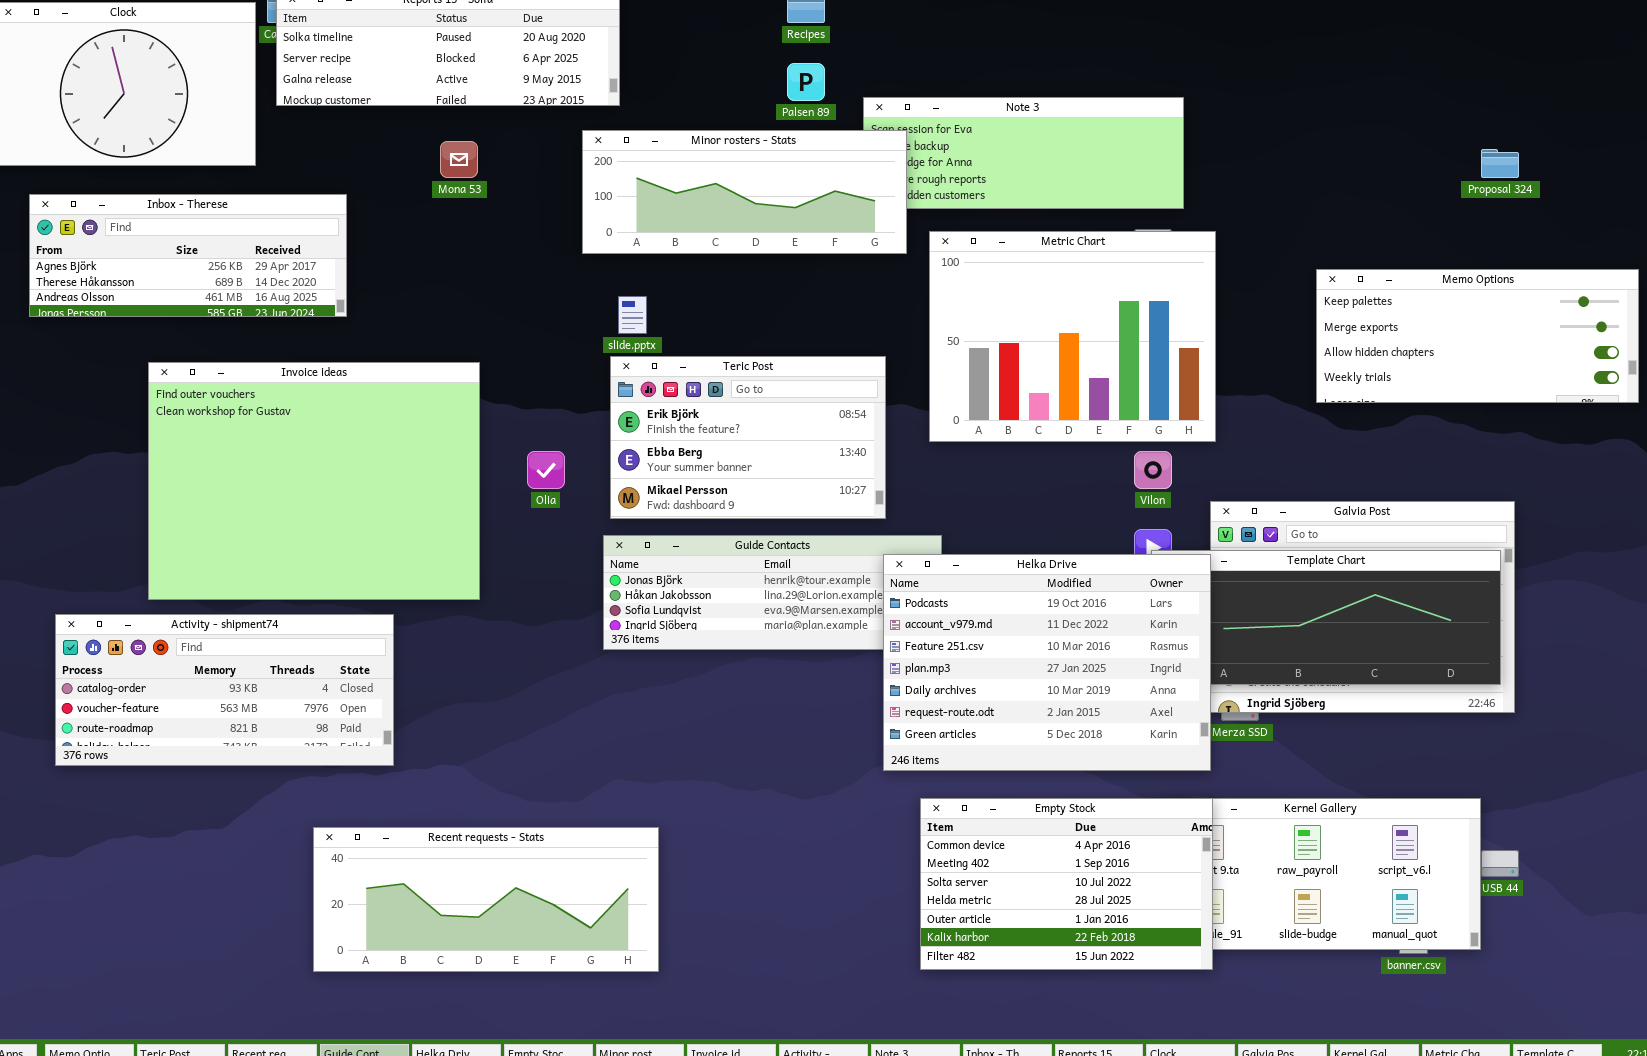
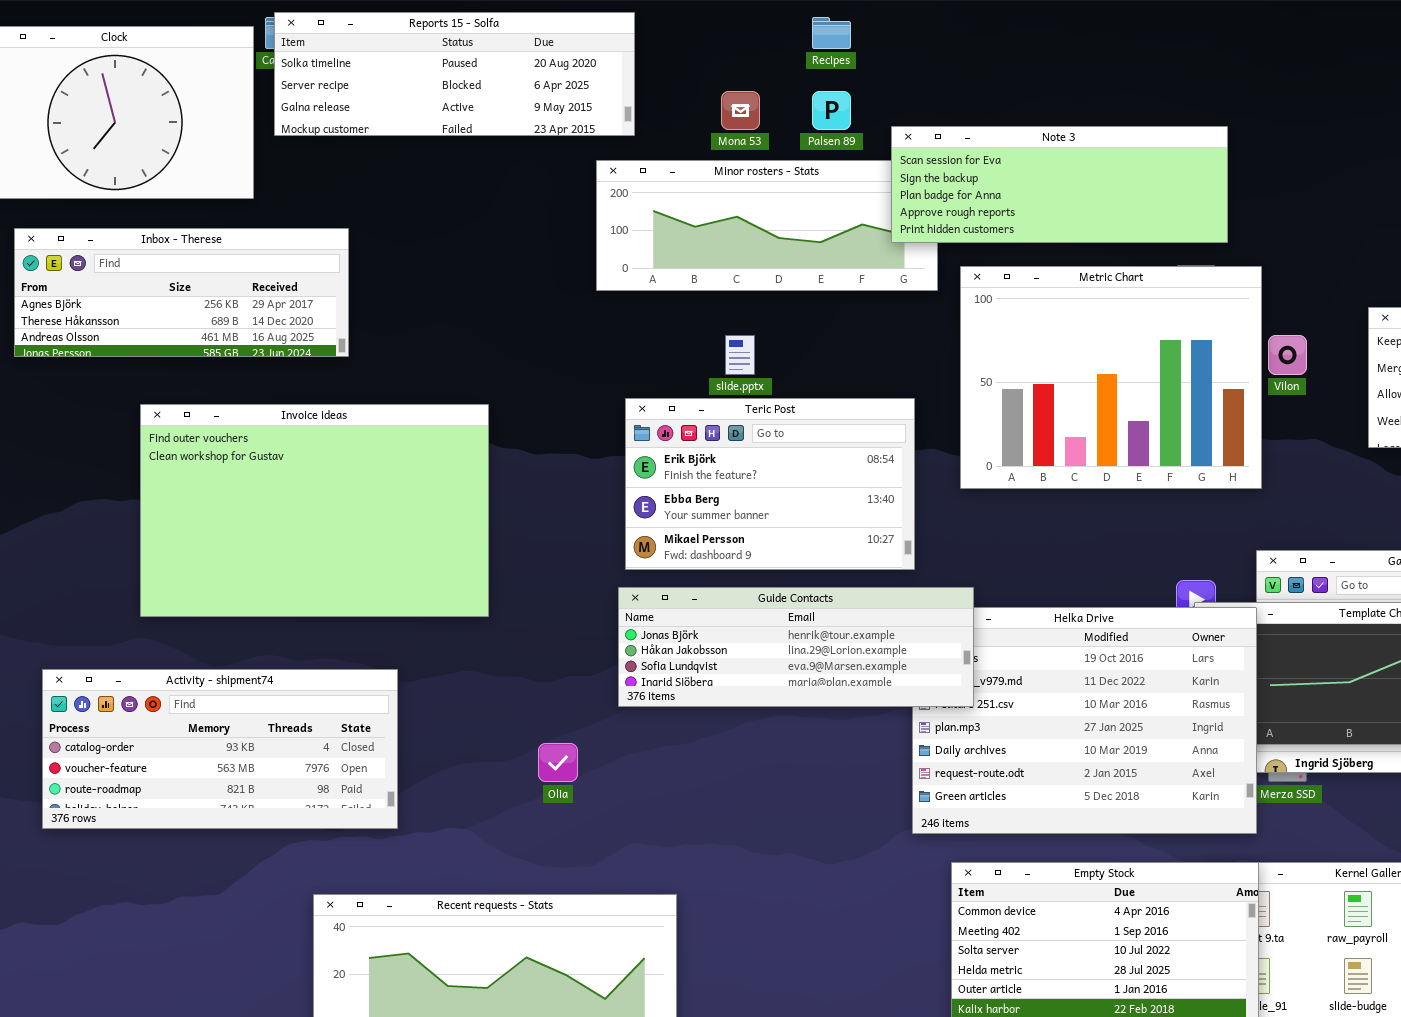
Note 3: [863,97,1184,209] -> [891,126,1228,243], raised
Mona 53: [440,141,478,178] -> [721,91,760,130], moved
slide.pptx: [618,296,647,334] -> [725,335,755,375], moved
Invoice ideas: [148,362,480,600] -> [140,404,489,617], resized
Olia: [527,451,565,489] -> [538,743,578,782], moved
Vilon: [1134,451,1172,489] -> [1268,335,1307,375], moved
Guide Contacts: [603,535,942,650] -> [618,587,974,707], raised

